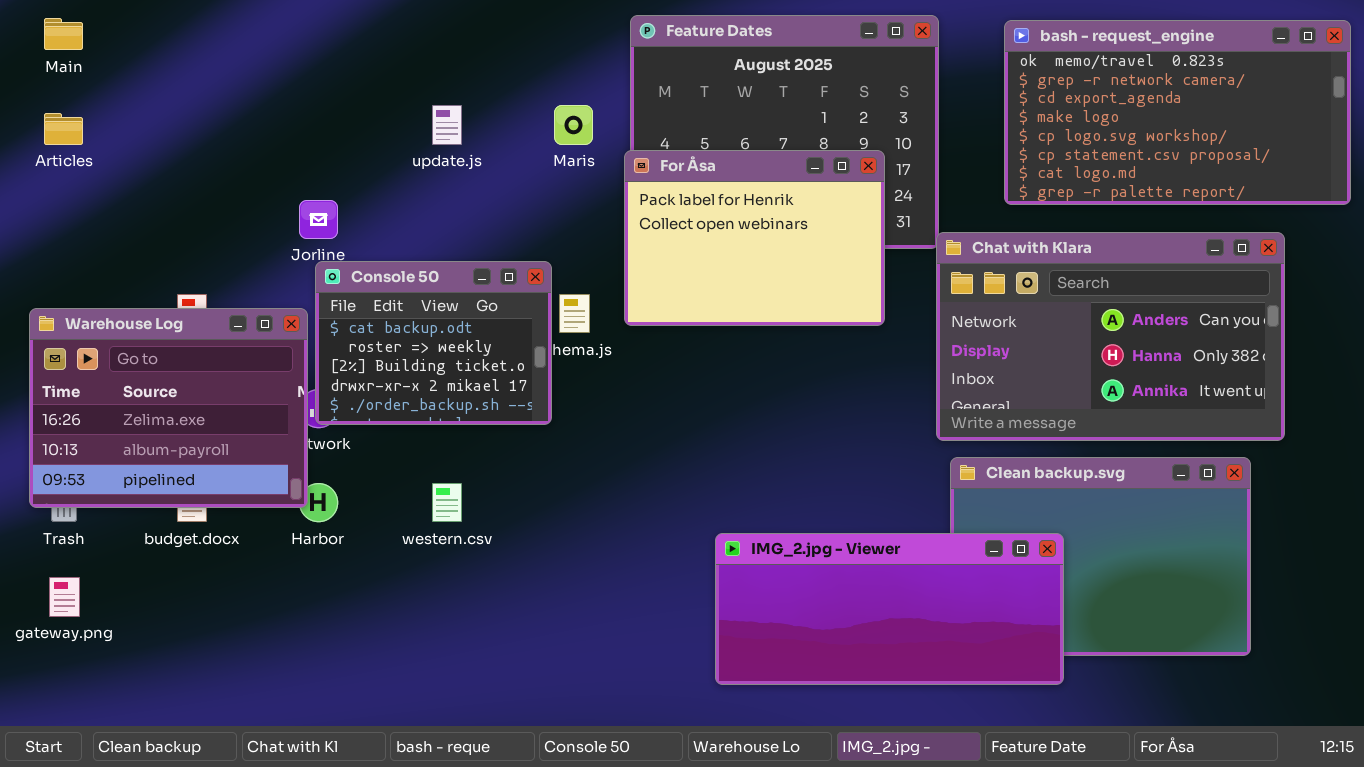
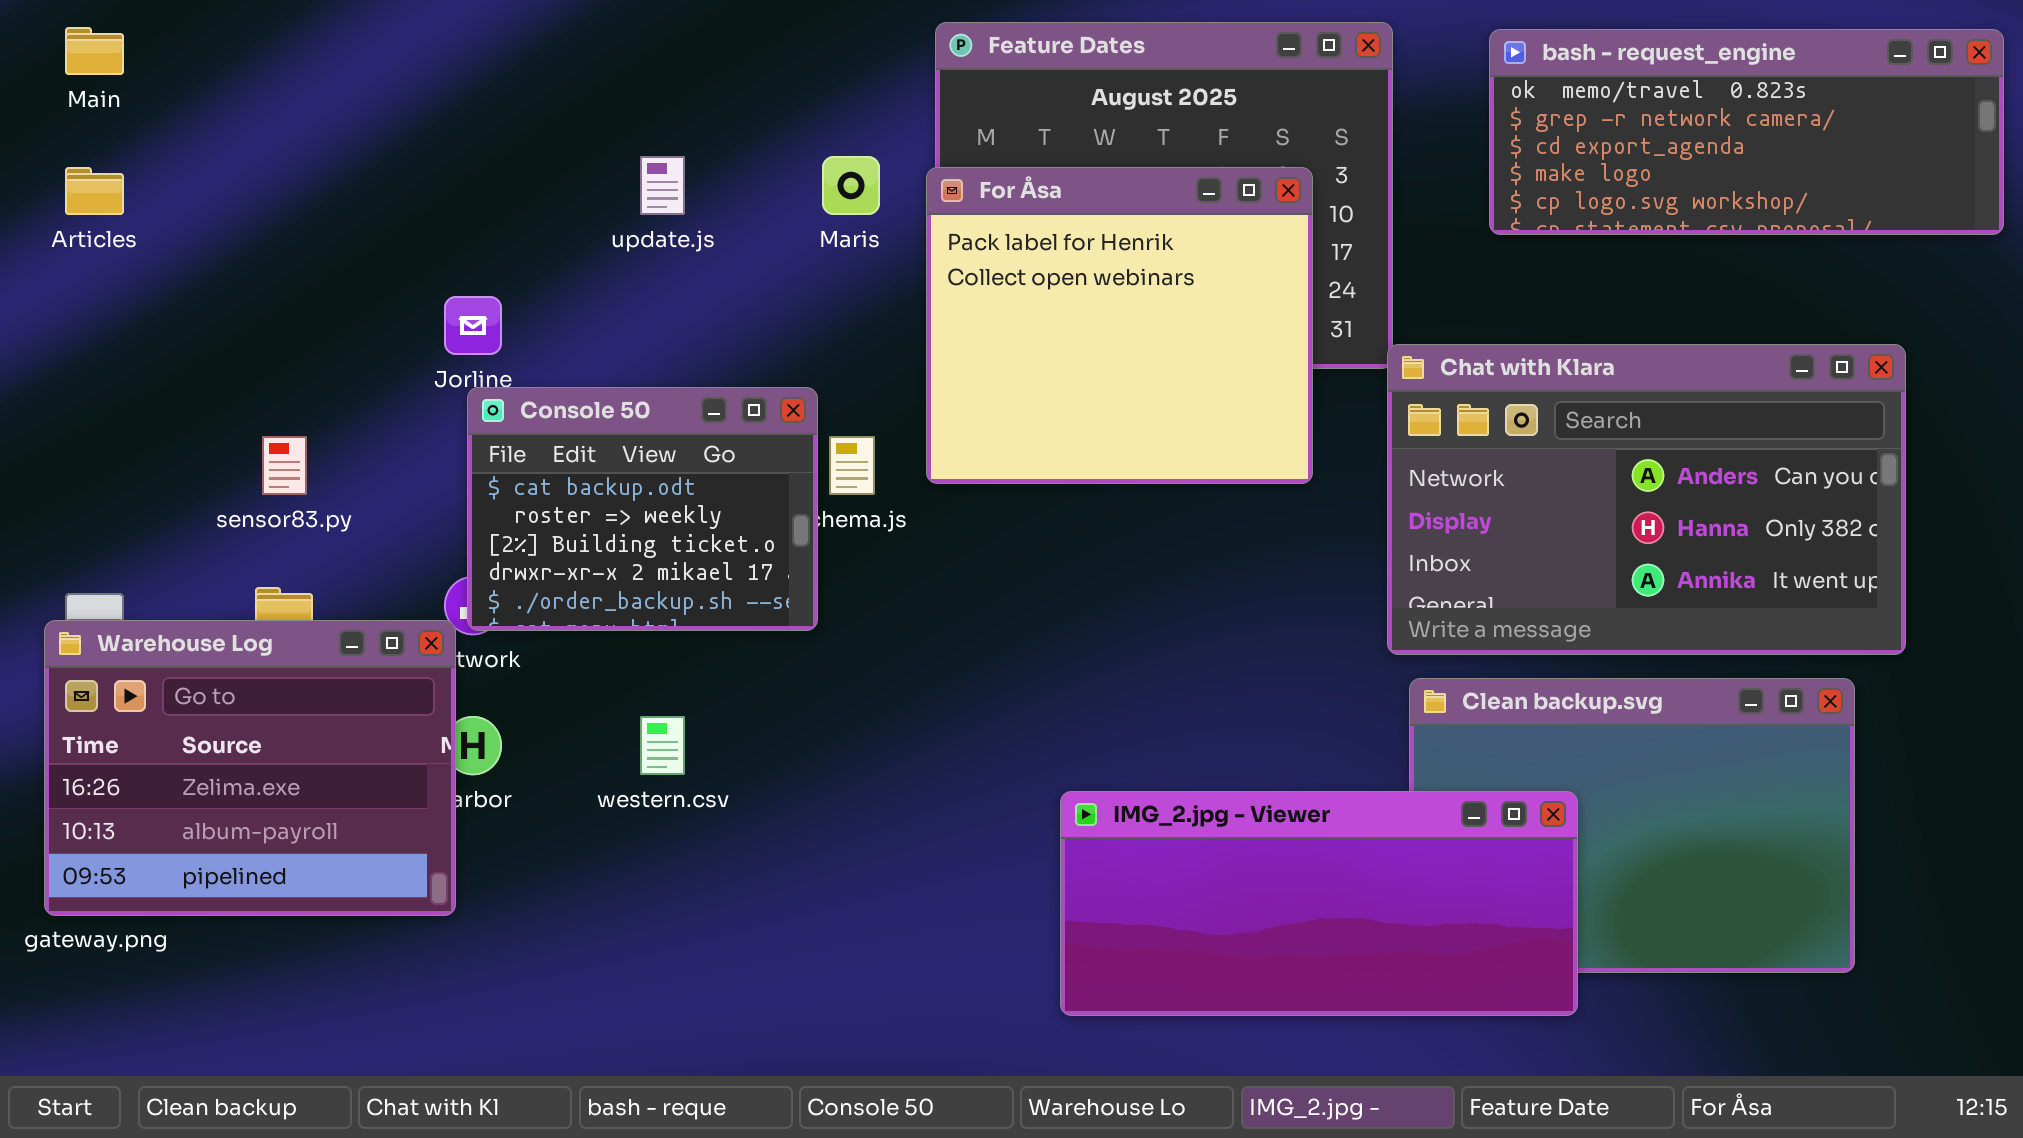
bash - request_engine: [1004,20,1351,205] -> [1489,29,2004,235], resized
For Åsa: [624,150,885,326] -> [926,167,1313,484], resized
Warehouse Log: [29,308,308,508] -> [44,620,456,916], moved

